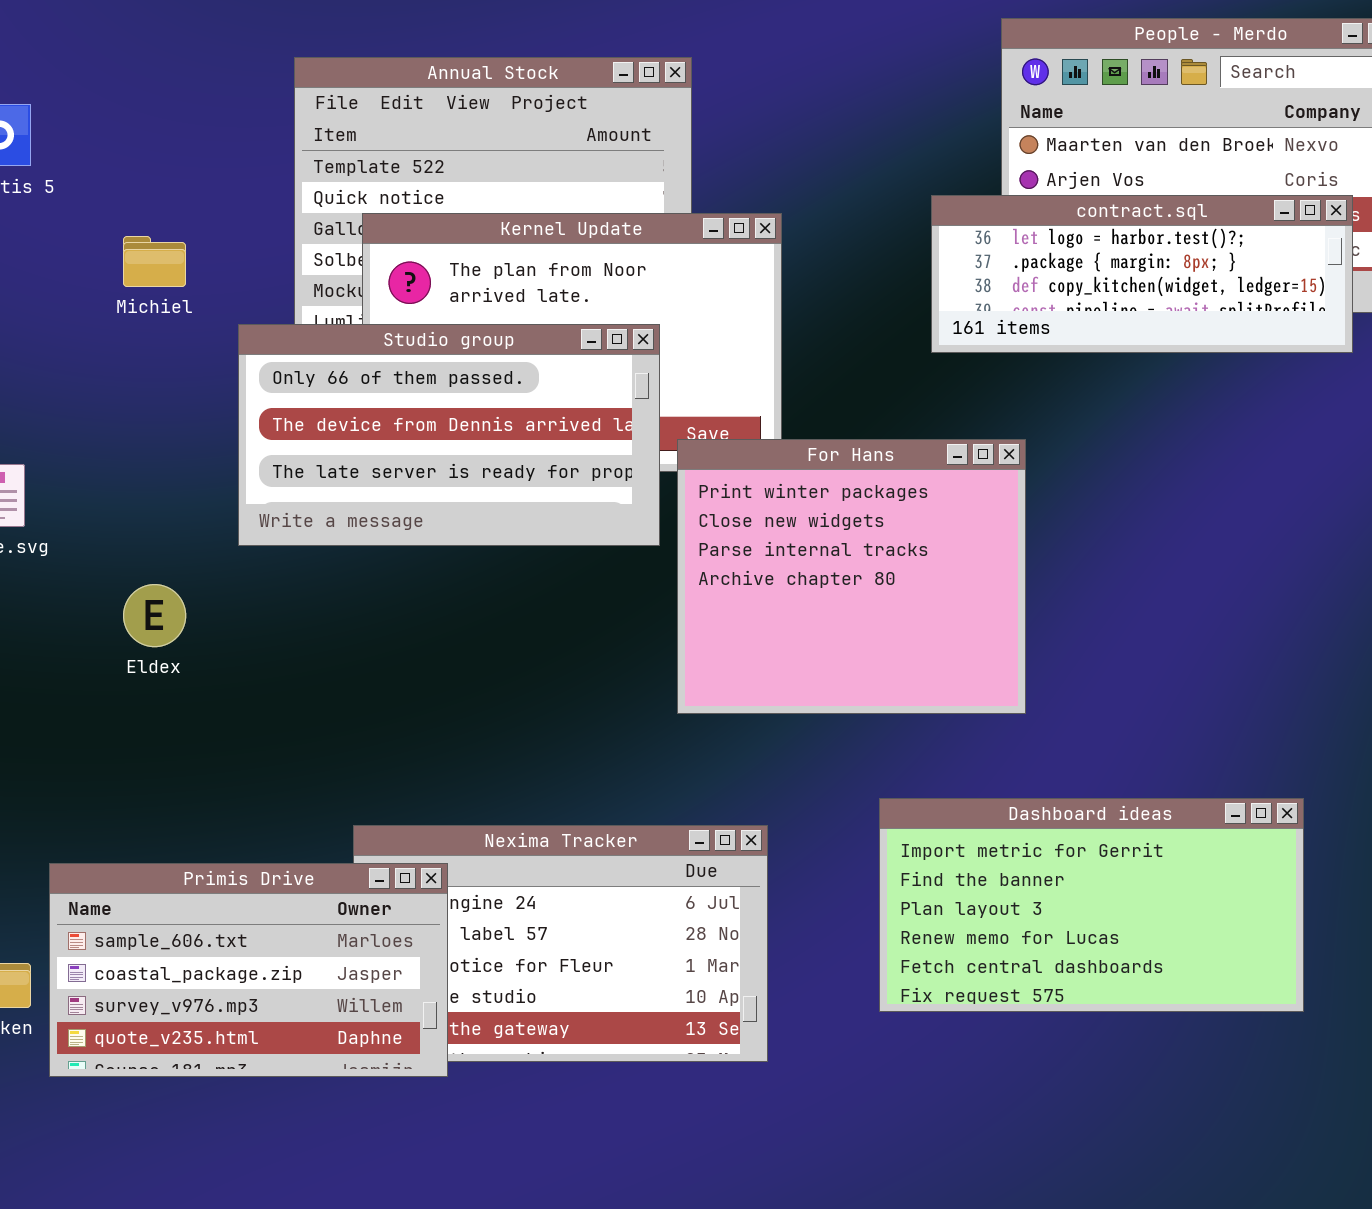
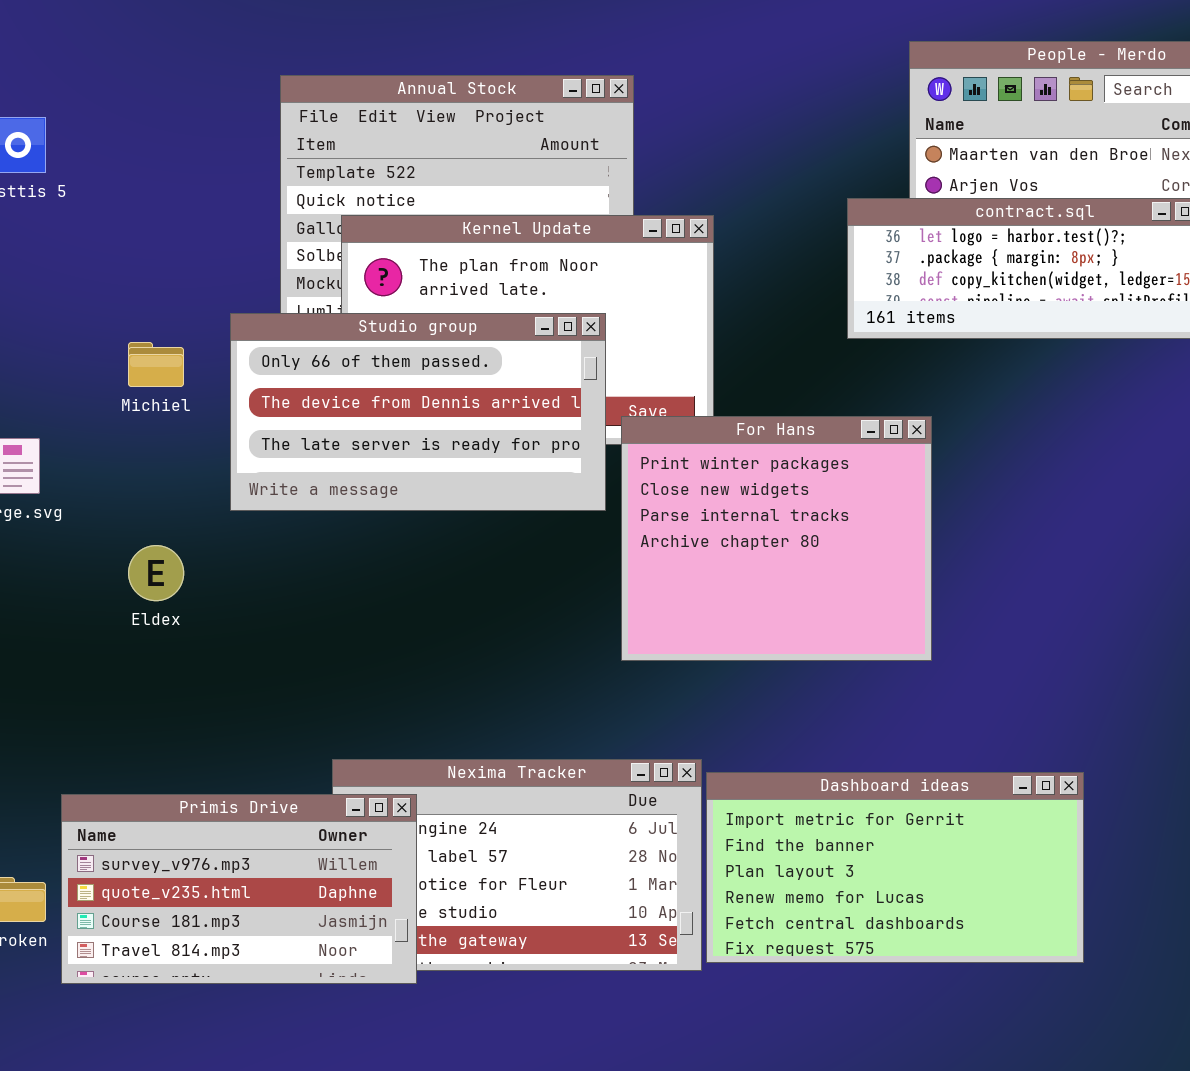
Michiel: [123,236,186,287] -> [128,342,184,387], moved
Dashboard ideas: [879,798,1304,1012] -> [706,772,1084,963], moved
Primis Drive: [49,863,448,1077] -> [61,794,417,984], scrolled down 2 rows

